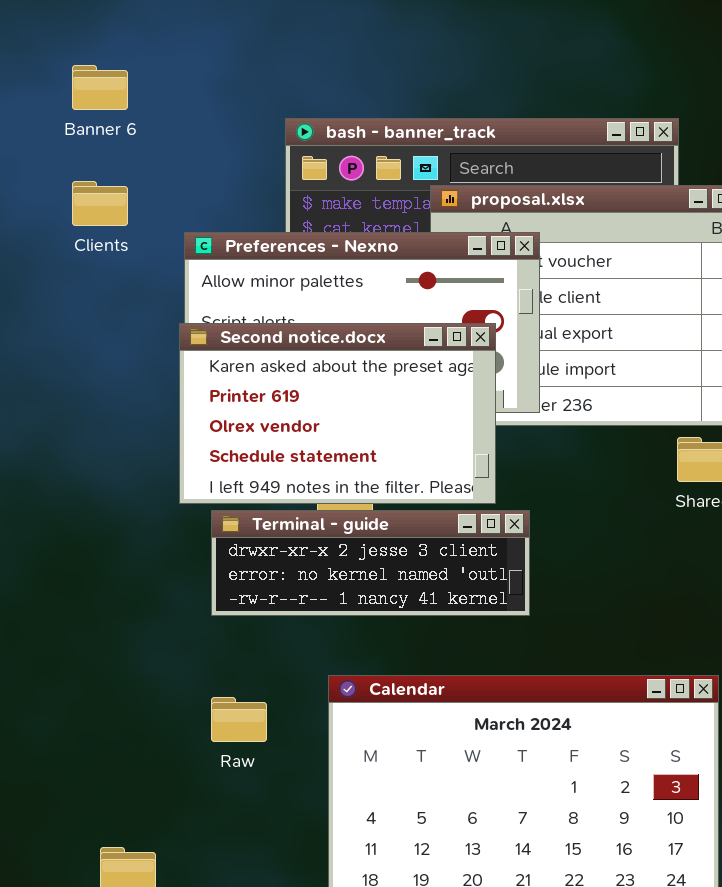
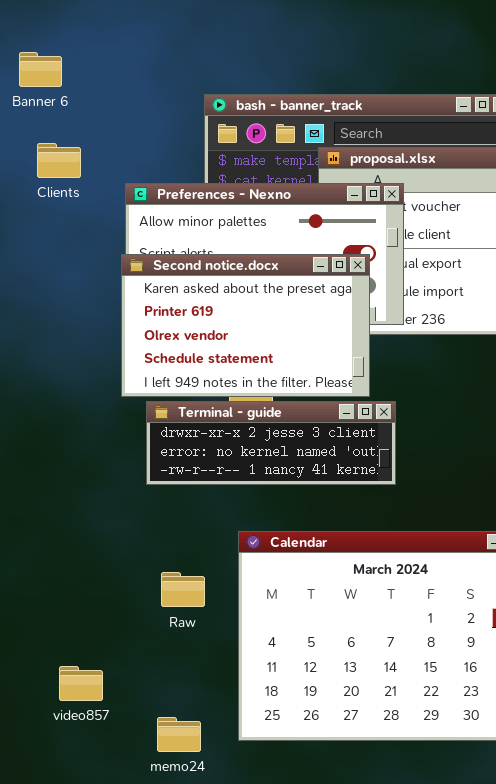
Banner 6: [72,65,128,110] -> [19,52,62,87], moved
Raw: [211,697,267,742] -> [161,572,205,607], moved

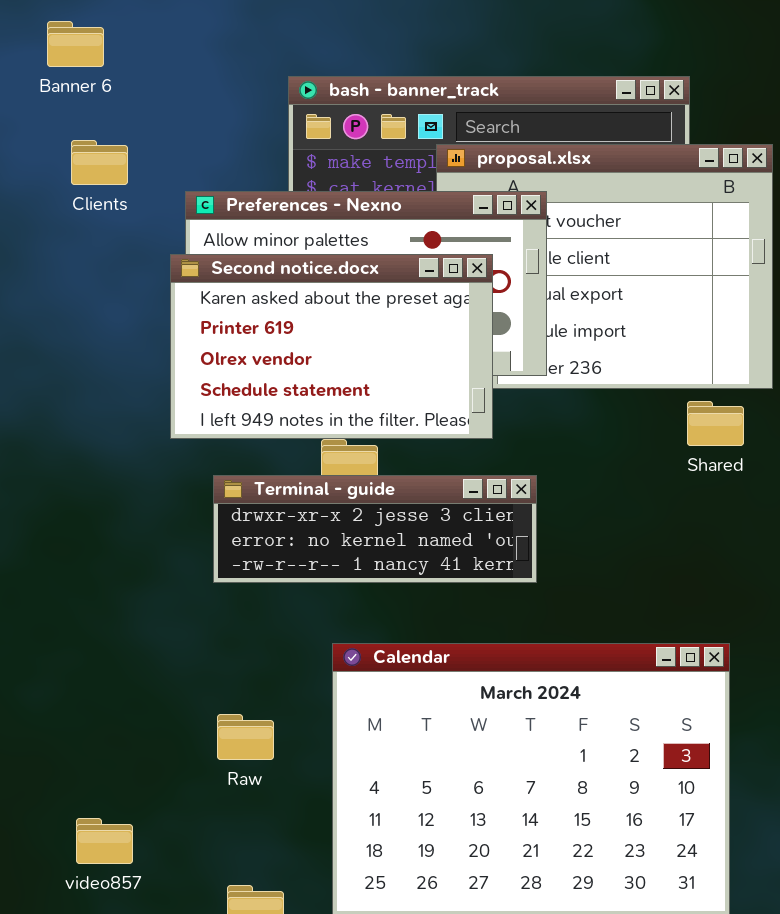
Second notice.docx: [121,254,370,397] -> [170,254,493,439], moved
Raw: [161,572,205,607] -> [217,714,274,760], moved
video857: [59,666,103,701] -> [76,818,133,864], moved

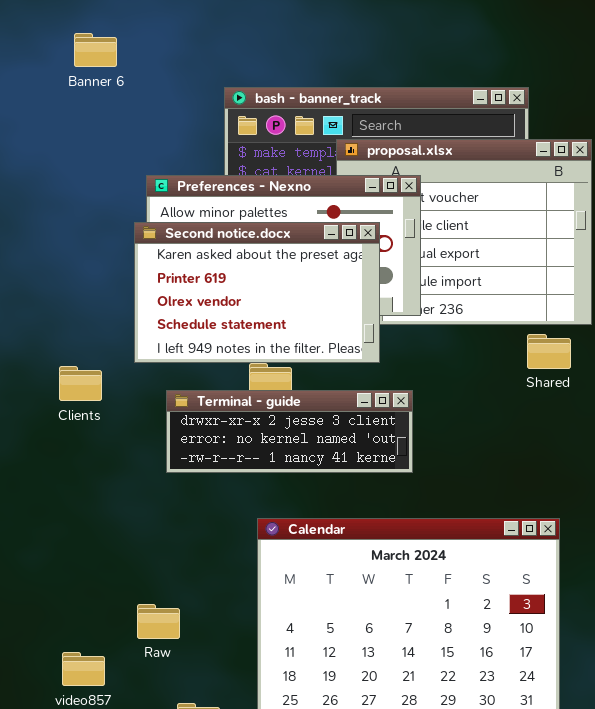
Banner 6: [47,21,104,67] -> [74,33,117,67], moved
Clients: [71,140,128,185] -> [59,366,102,401], moved
Raw: [217,714,274,760] -> [137,604,180,639], moved

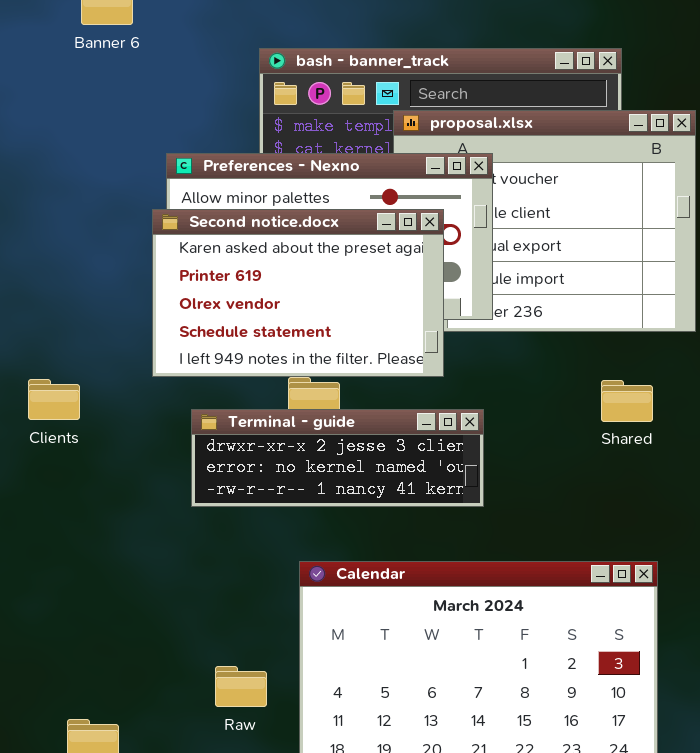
Shared: [527,334,571,369] -> [601,380,653,422], moved
Clients: [59,366,102,401] -> [28,379,80,420], moved
Raw: [137,604,180,639] -> [215,666,267,707], moved

